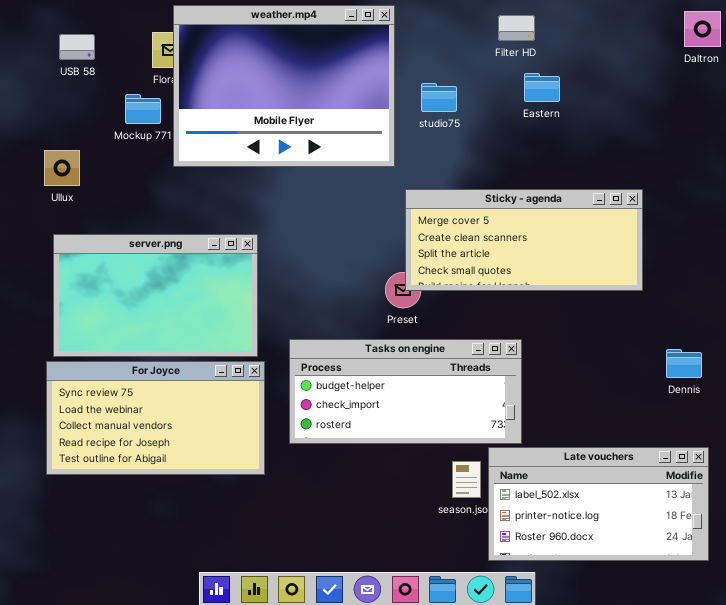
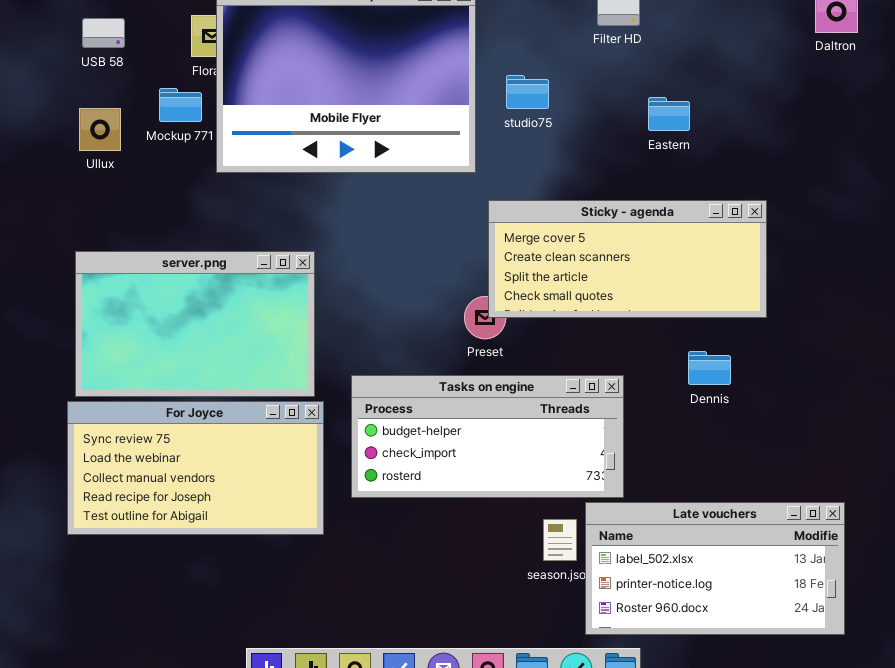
Eastern: [524,73,560,102] -> [648,97,690,131], moved
Ullux: [44,150,80,186] -> [79,108,121,151], moved
Dennis: [666,349,702,378] -> [688,351,731,385], moved

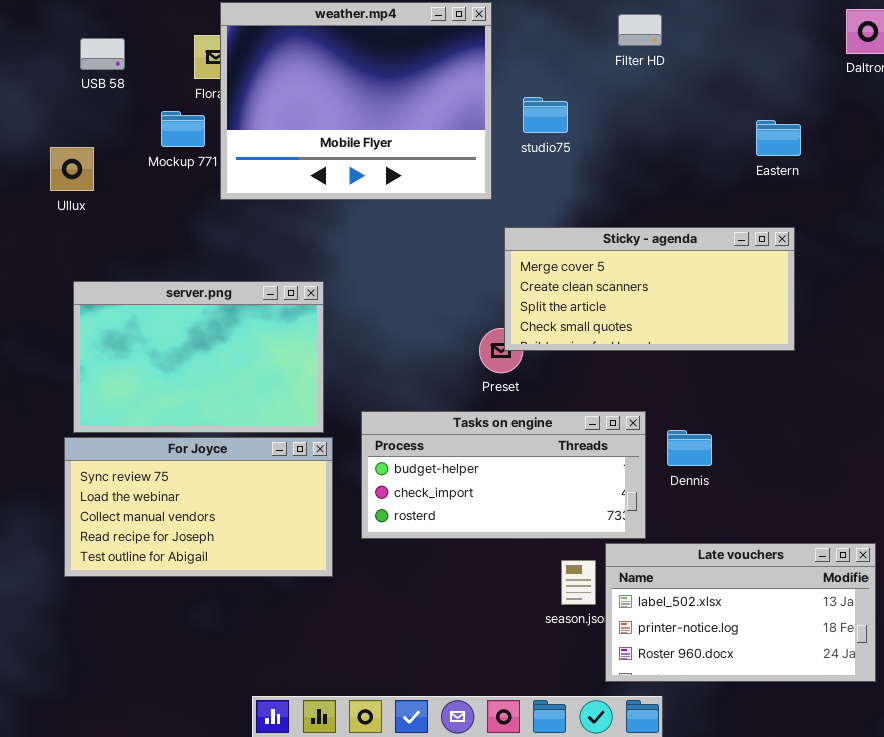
Eastern: [648,97,690,131] -> [756,120,801,156], moved
Ullux: [79,108,121,151] -> [50,147,94,191], moved
Dennis: [688,351,731,385] -> [667,430,712,466], moved

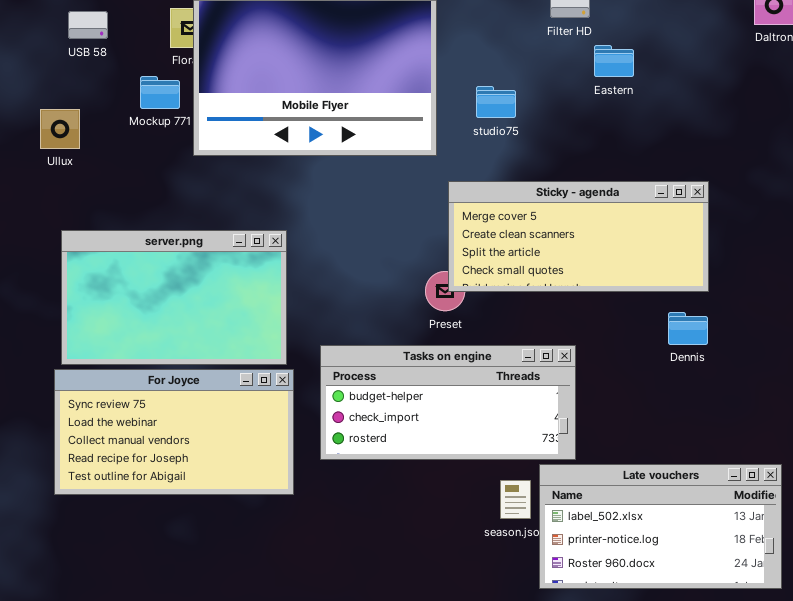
studio75: [523,97,568,133] -> [476,86,516,118], moved
Eastern: [756,120,801,156] -> [594,45,634,77], moved
Dennis: [667,430,712,466] -> [668,312,708,345], moved

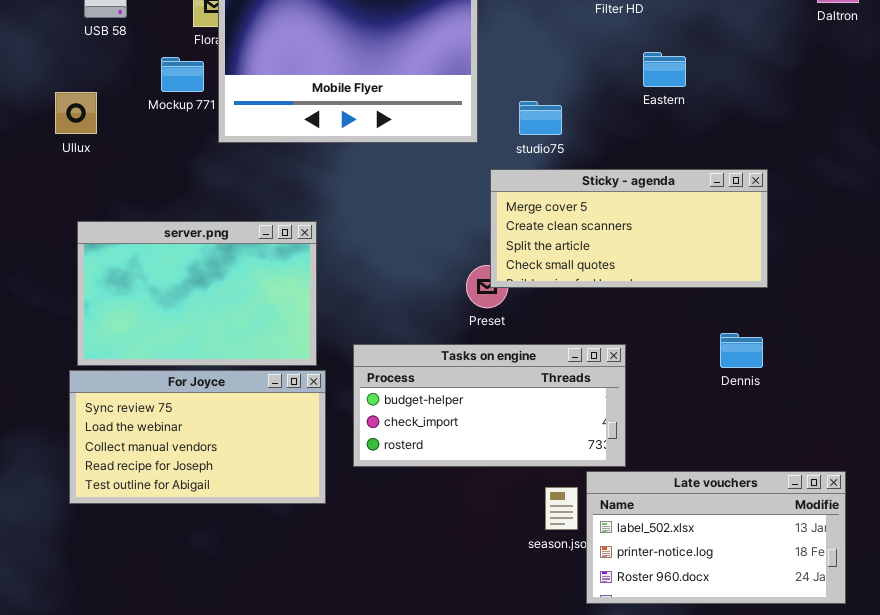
Eastern: [594,45,634,77] -> [643,52,686,87], moved
studio75: [476,86,516,118] -> [519,101,562,135], moved
Dennis: [668,312,708,345] -> [720,333,763,368], moved

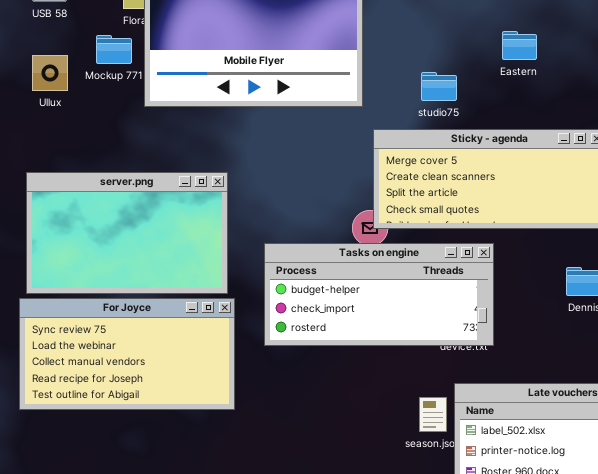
Ullux: [55,92,97,134] -> [32,55,68,91], moved
studio75: [519,101,562,135] -> [421,72,457,101], moved
Tasks on engine: [353,344,626,467] -> [264,243,494,346], moved

